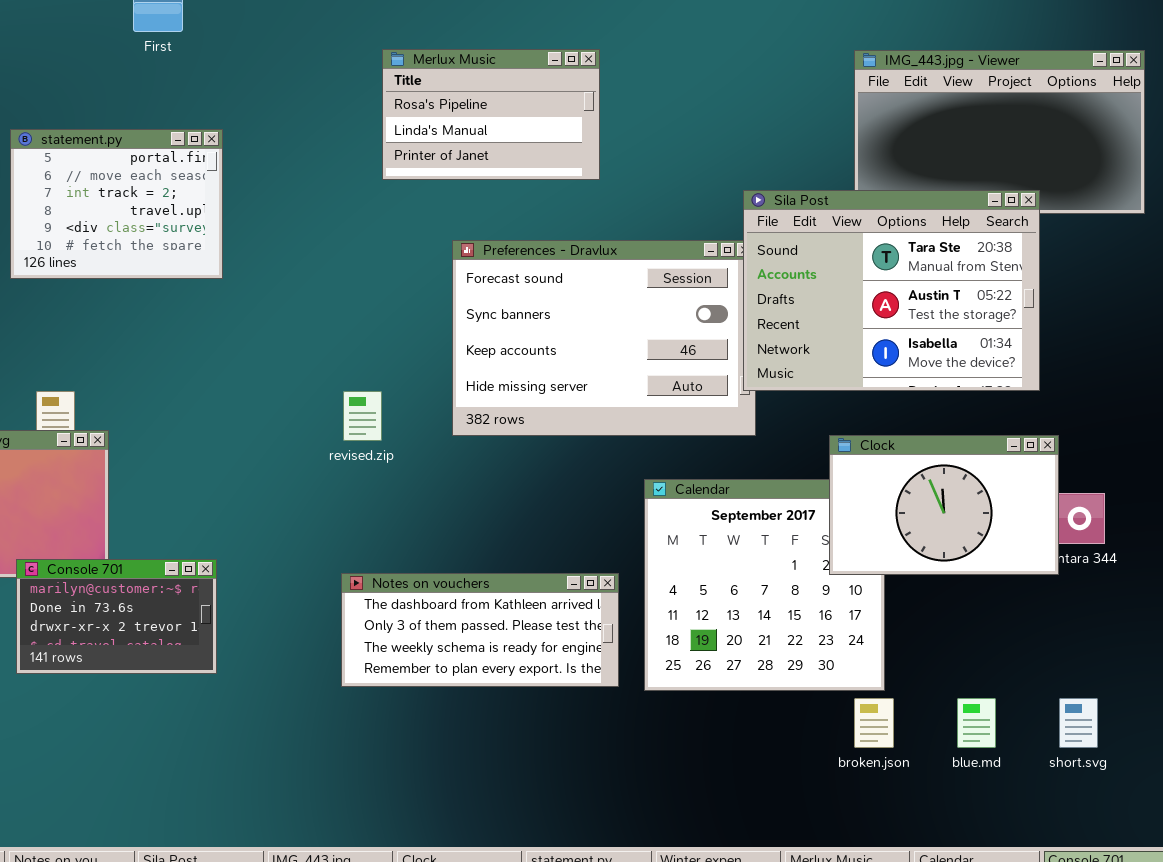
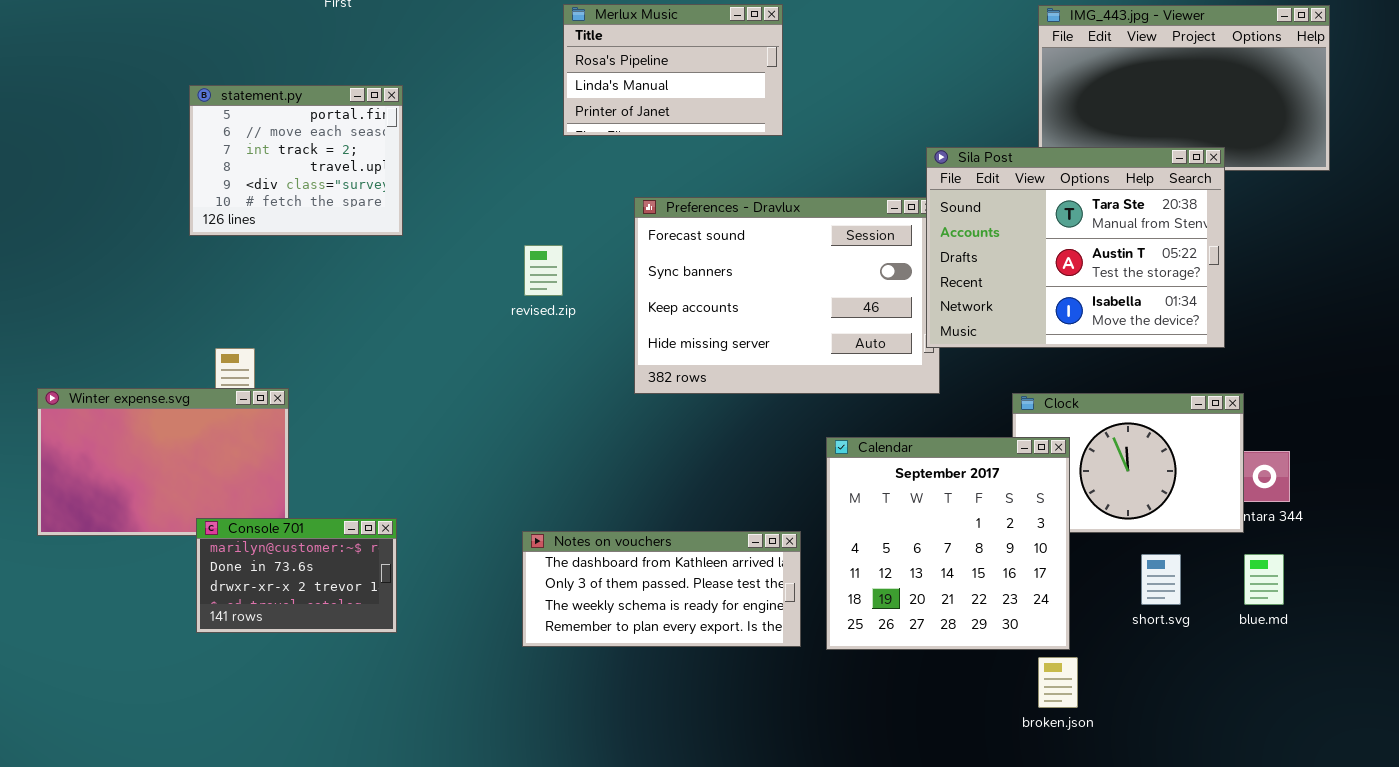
revised.zip: [343,391,382,441] -> [524,245,563,296], moved
Calendar: [644,479,885,691] -> [826,437,1070,650], raised
blue.md: [957,698,996,748] -> [1244,554,1284,605], moved
short.svg: [1059,698,1098,748] -> [1141,554,1181,605], moved

